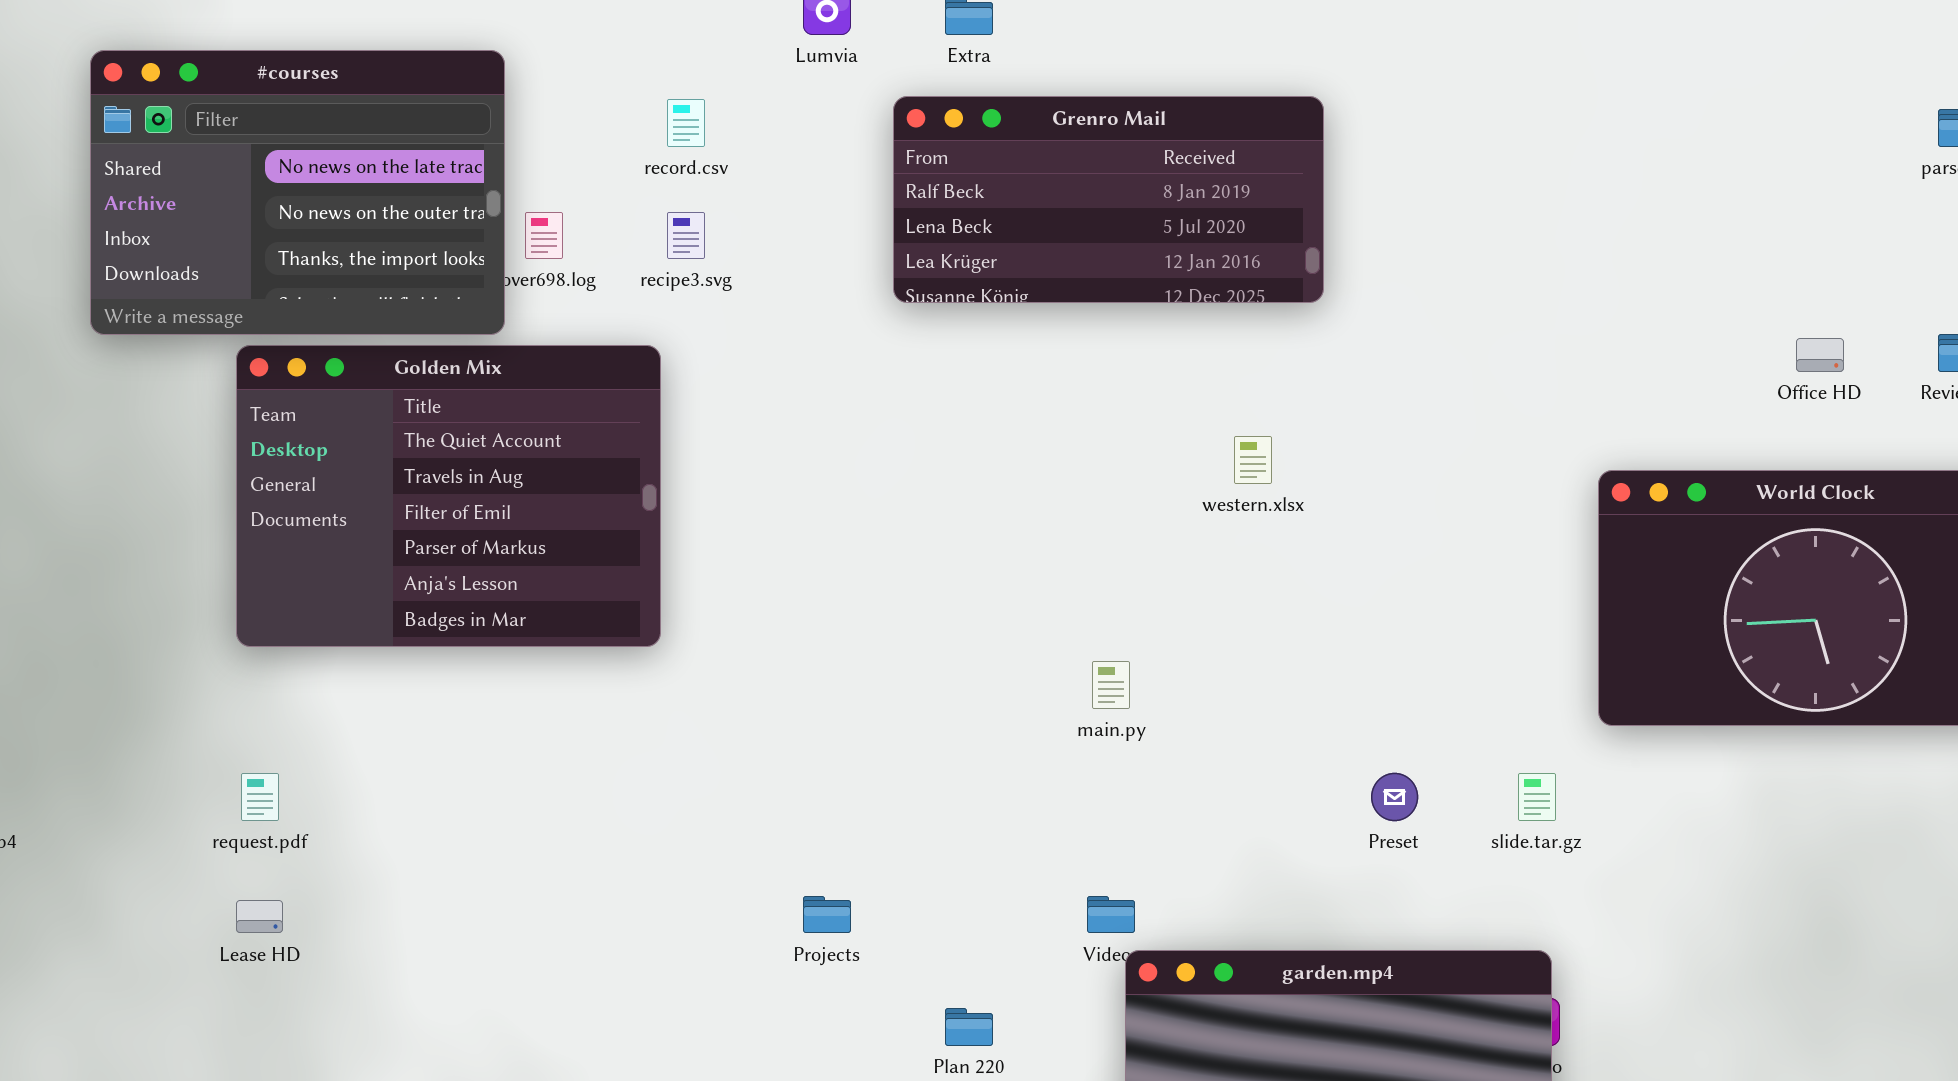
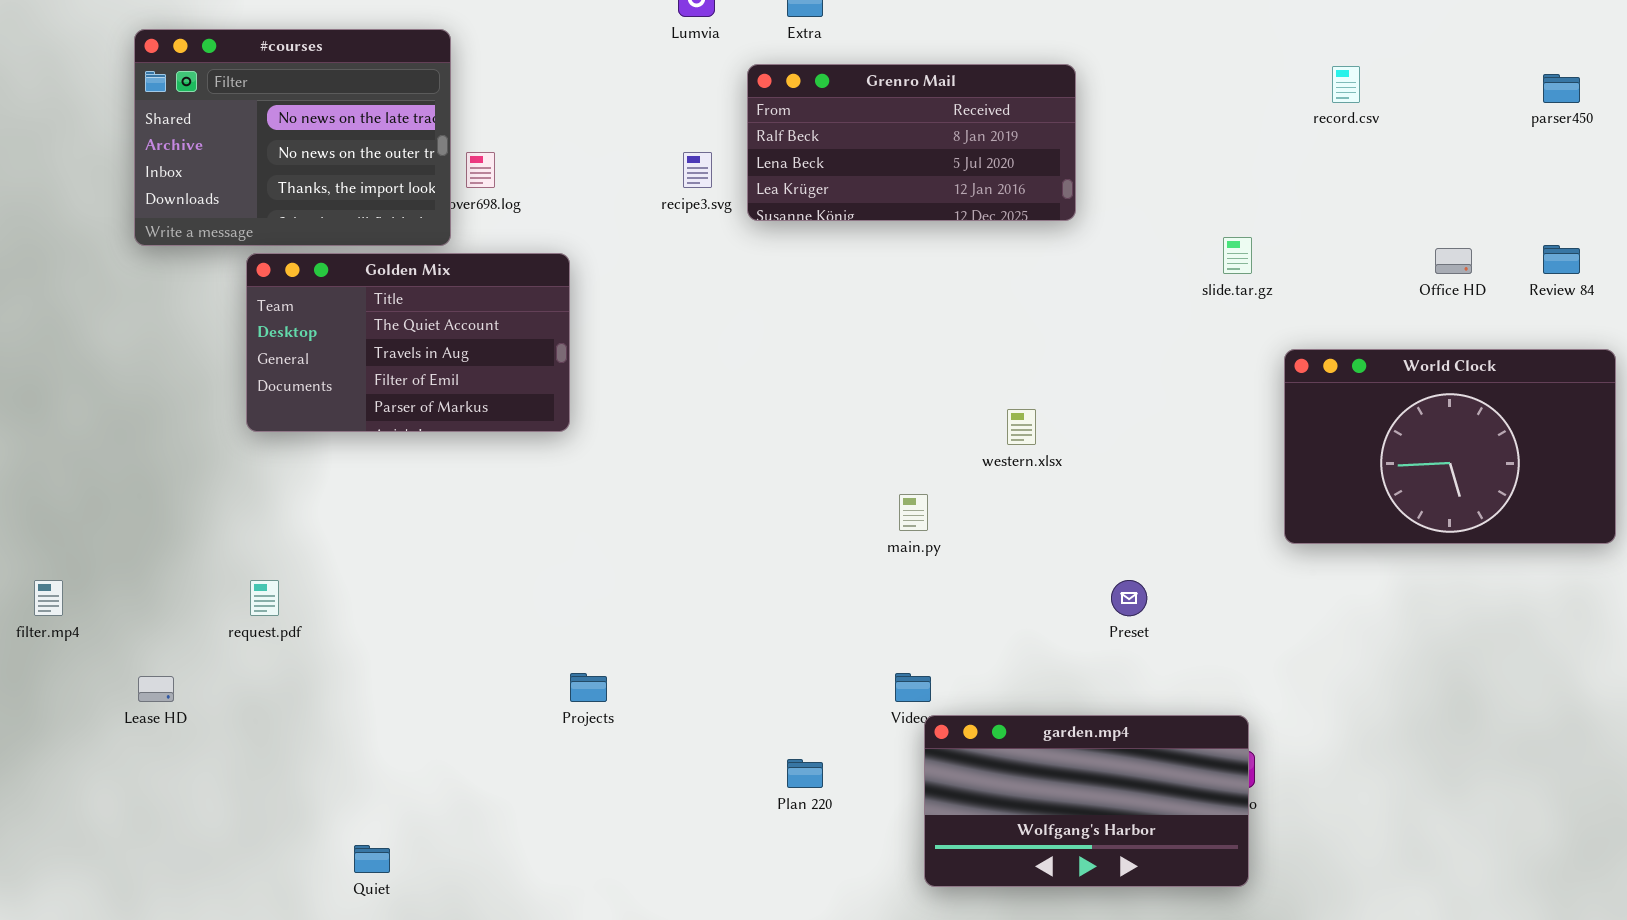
record.csv: [667,99,705,147] -> [1332,66,1360,103], moved
recipe3.svg: [667,212,705,259] -> [683,152,712,188], moved
Golden Mix: [236,345,661,647] -> [246,253,570,432], resized
western.xlsx: [1234,436,1272,484] -> [1007,409,1036,445], moved
slide.tar.gz: [1518,773,1556,821] -> [1223,237,1252,274], moved
Projects: [803,896,851,933] -> [570,673,607,702], moved
Lease HD: [236,900,283,933] -> [138,676,174,702], moved

